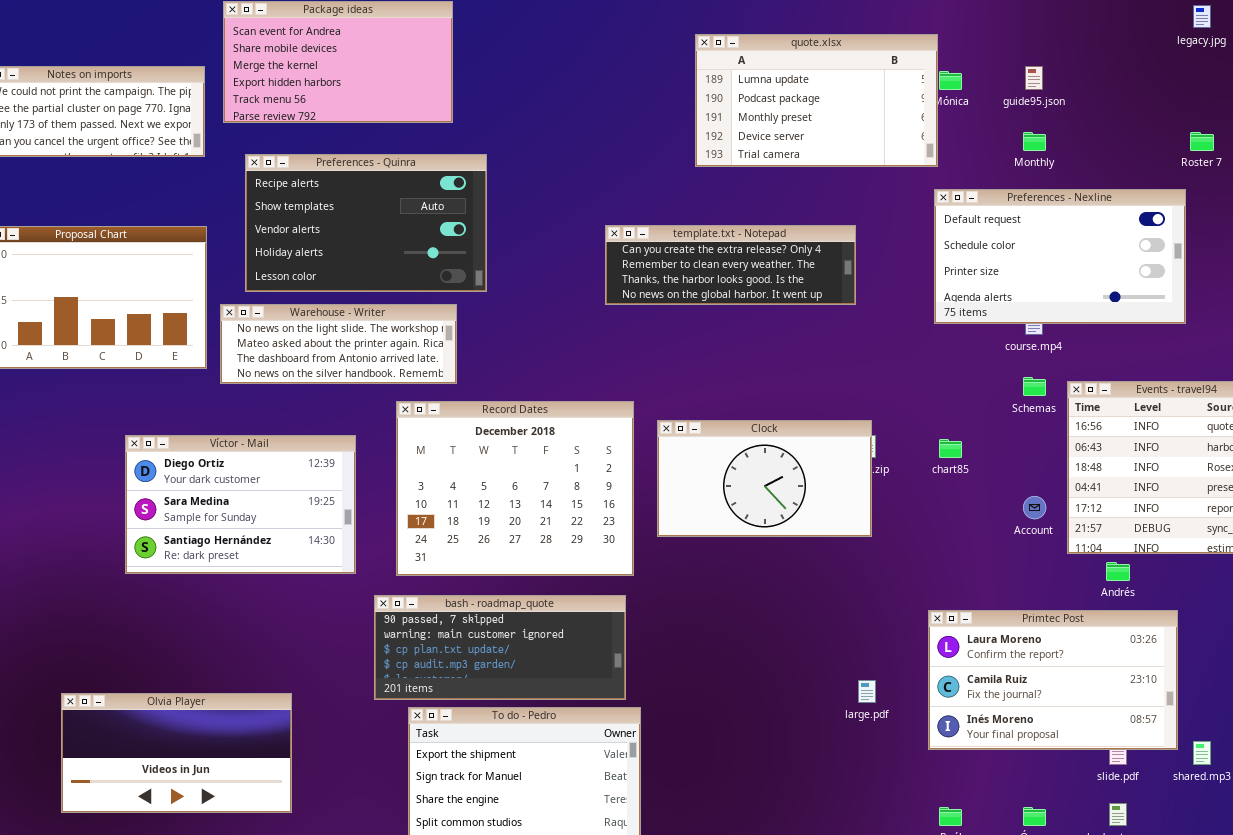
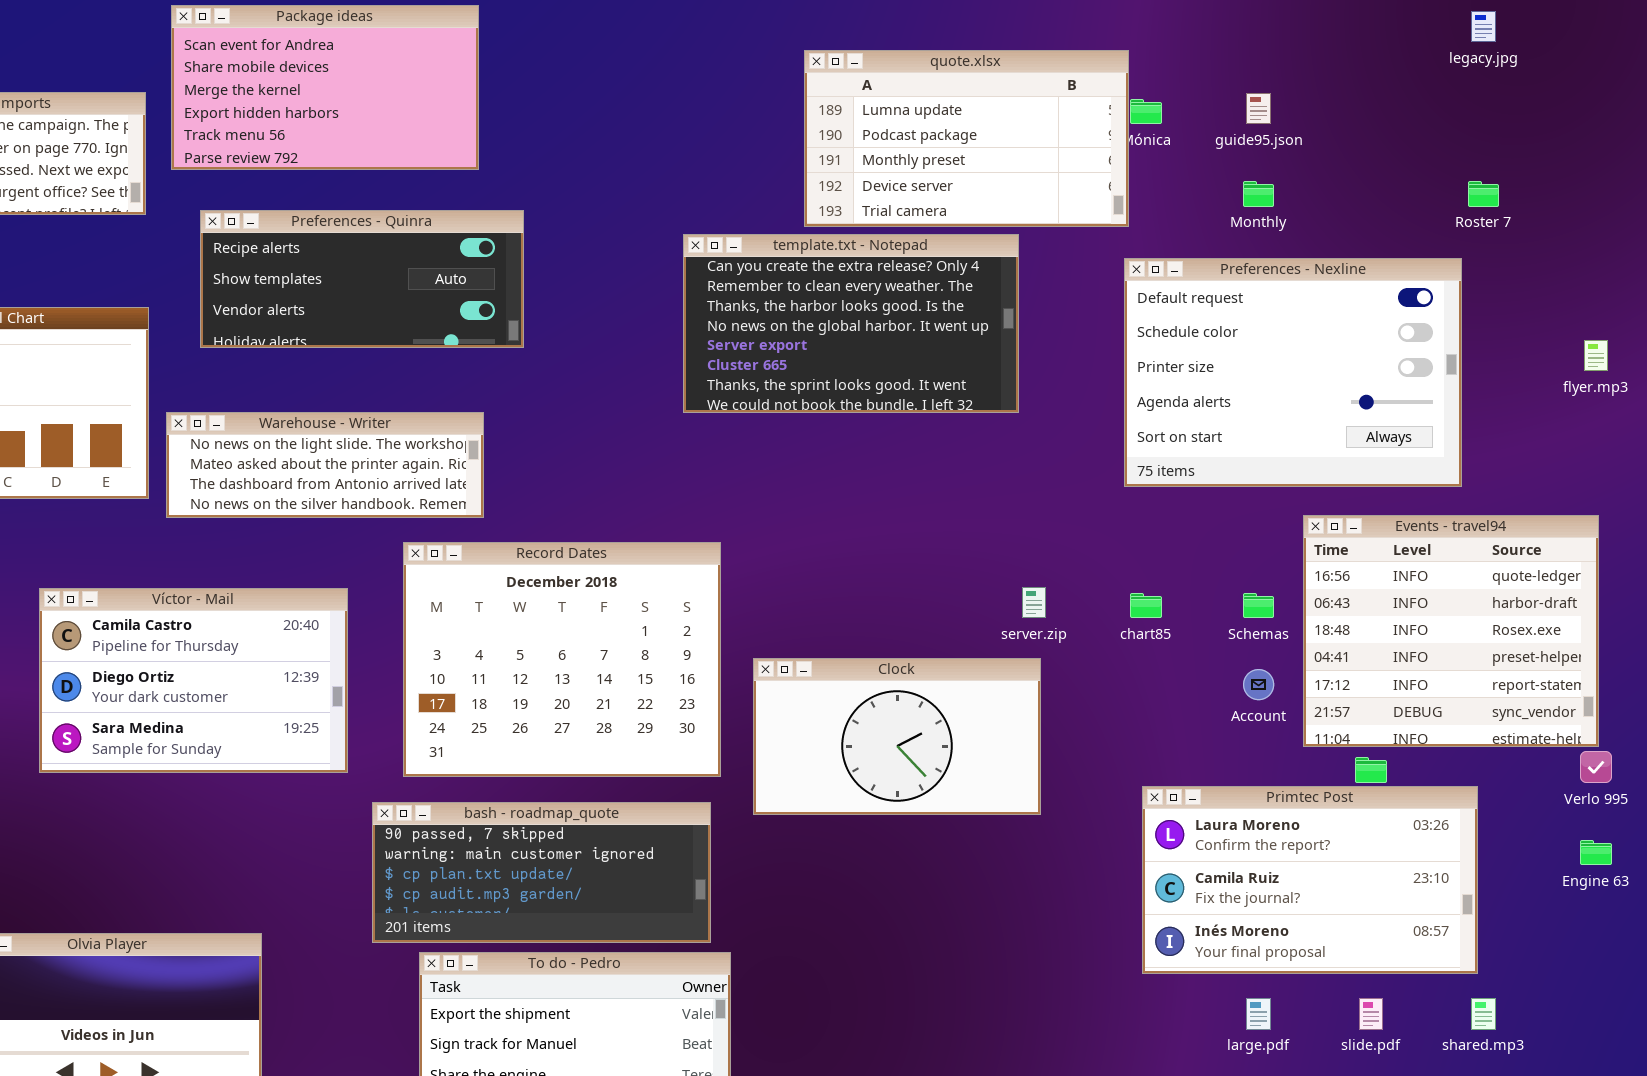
Preferences - Quinra: [245,154,487,292] -> [200,210,524,348], resized
Preferences - Nexline: [934,189,1186,324] -> [1124,258,1462,487], resized
template.txt - Notepad: [605,225,856,305] -> [683,234,1019,413], resized
Schemas: [1023,377,1046,396] -> [1243,593,1274,618], moved
Clock: [657,420,872,537] -> [753,658,1041,815], moved
Víctor - Mail: [125,435,356,574] -> [39,588,348,773], scrolled up 1 row
Primtec Post: [928,610,1178,750] -> [1142,786,1478,974], moved
large.pdf: [858,680,876,703] -> [1246,998,1271,1030], moved

